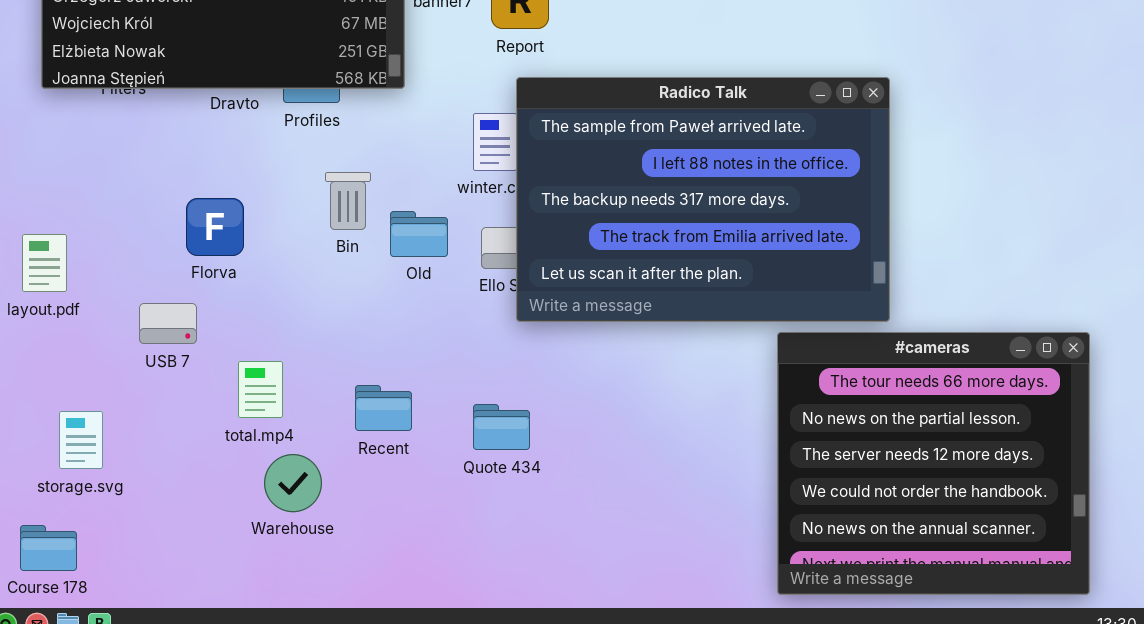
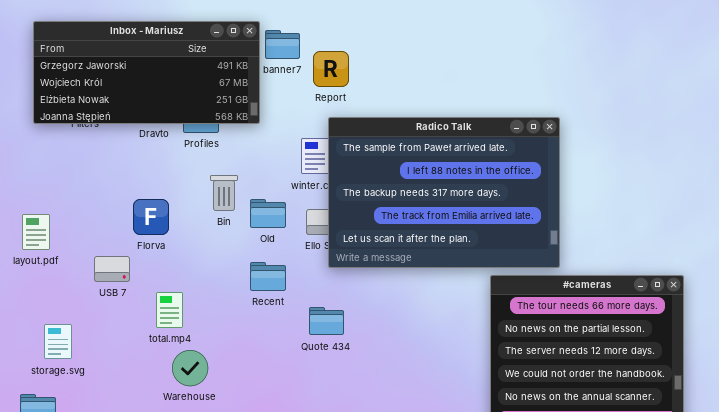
Florva: [186,198,244,256] -> [133,199,169,235], moved
Recent: [355,385,412,431] -> [250,262,286,291], moved
Quote 434: [473,404,530,450] -> [309,307,344,335], moved

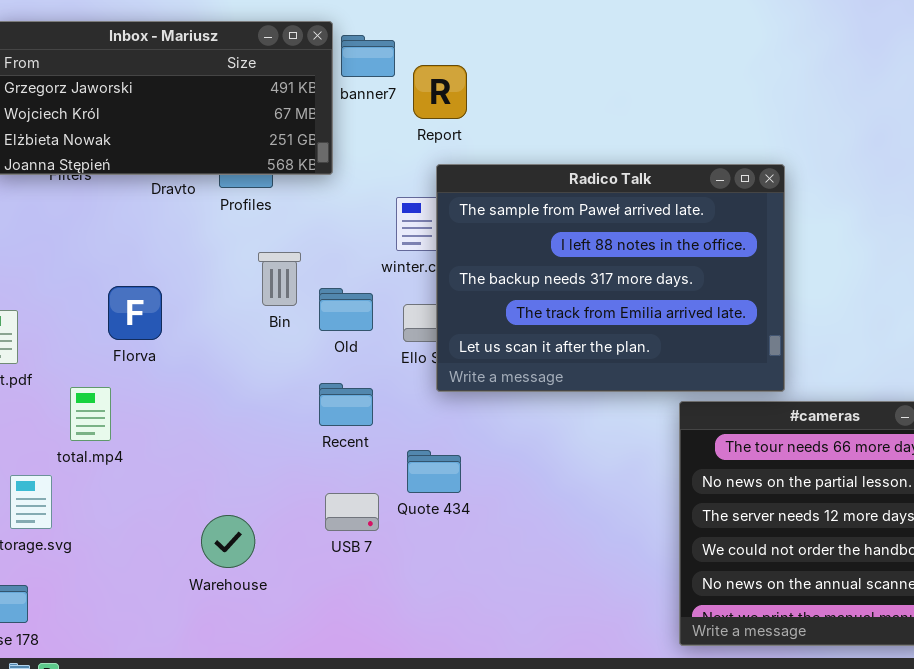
Florva: [133,199,169,235] -> [108,286,162,340], moved
USB 7: [94,256,130,282] -> [325,493,379,531], moved
total.mp4: [156,292,183,328] -> [70,387,111,441], moved

